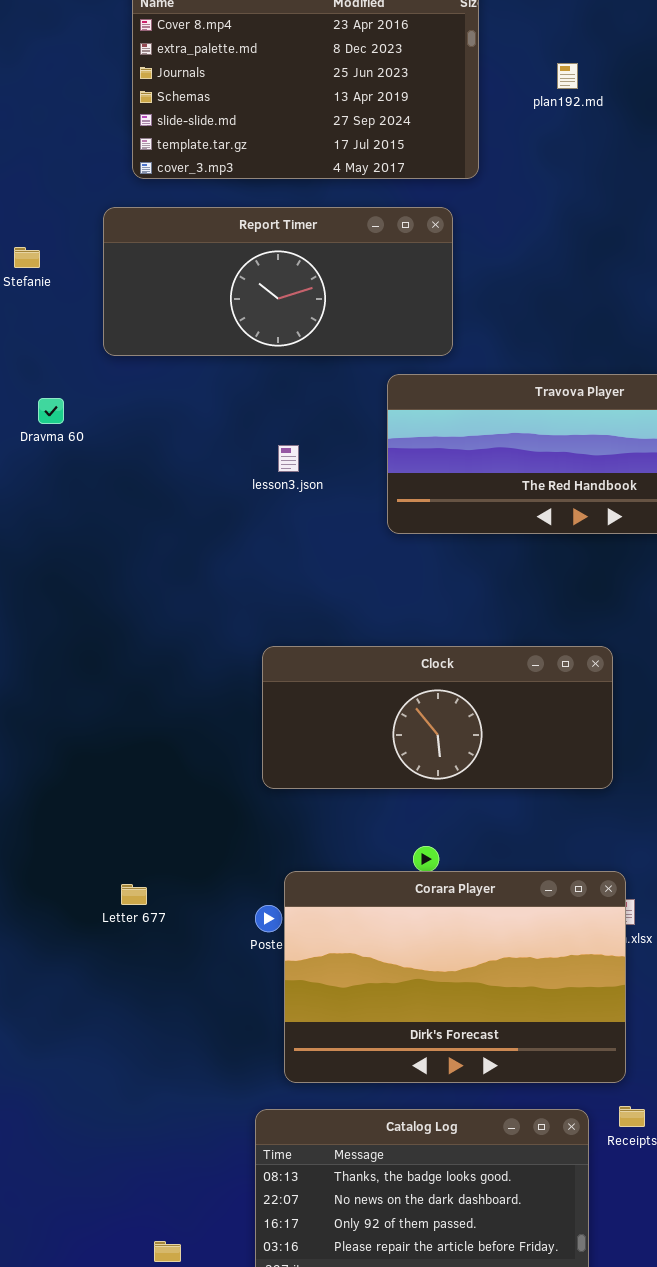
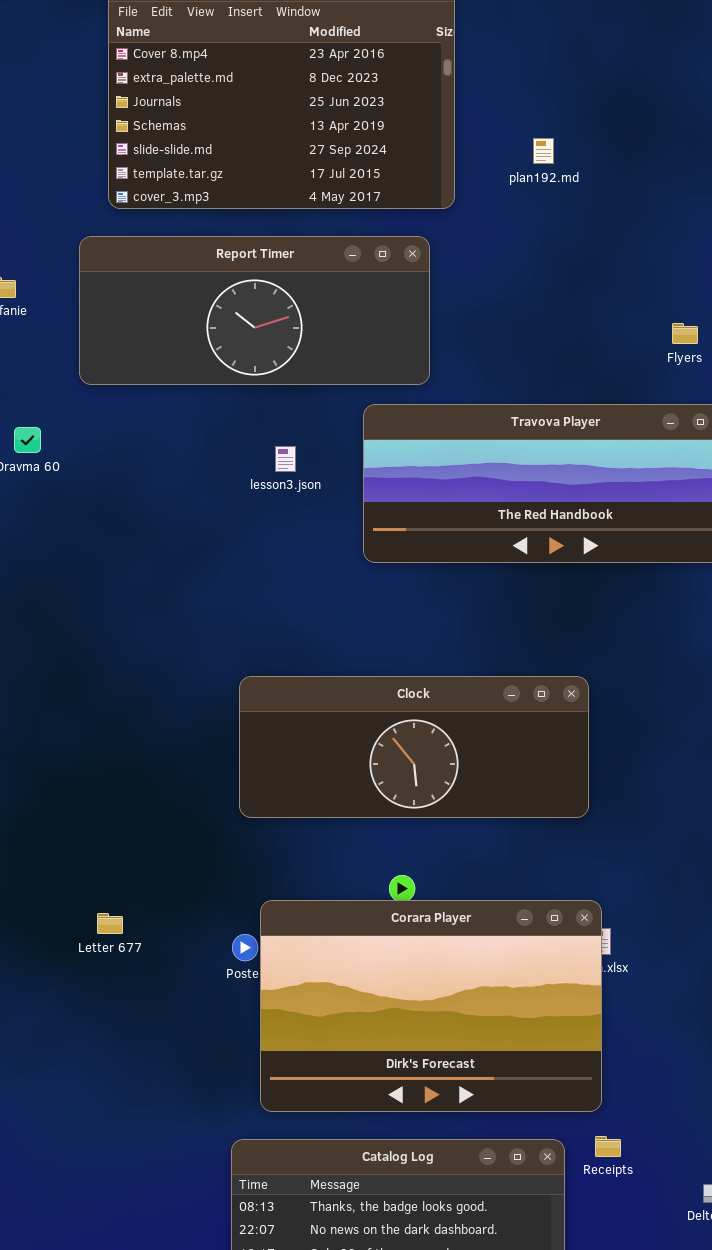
plan192.md: [557,63,578,89] -> [533,138,554,164], moved
lesson3.json: [278,445,299,472] -> [275,446,296,472], moved

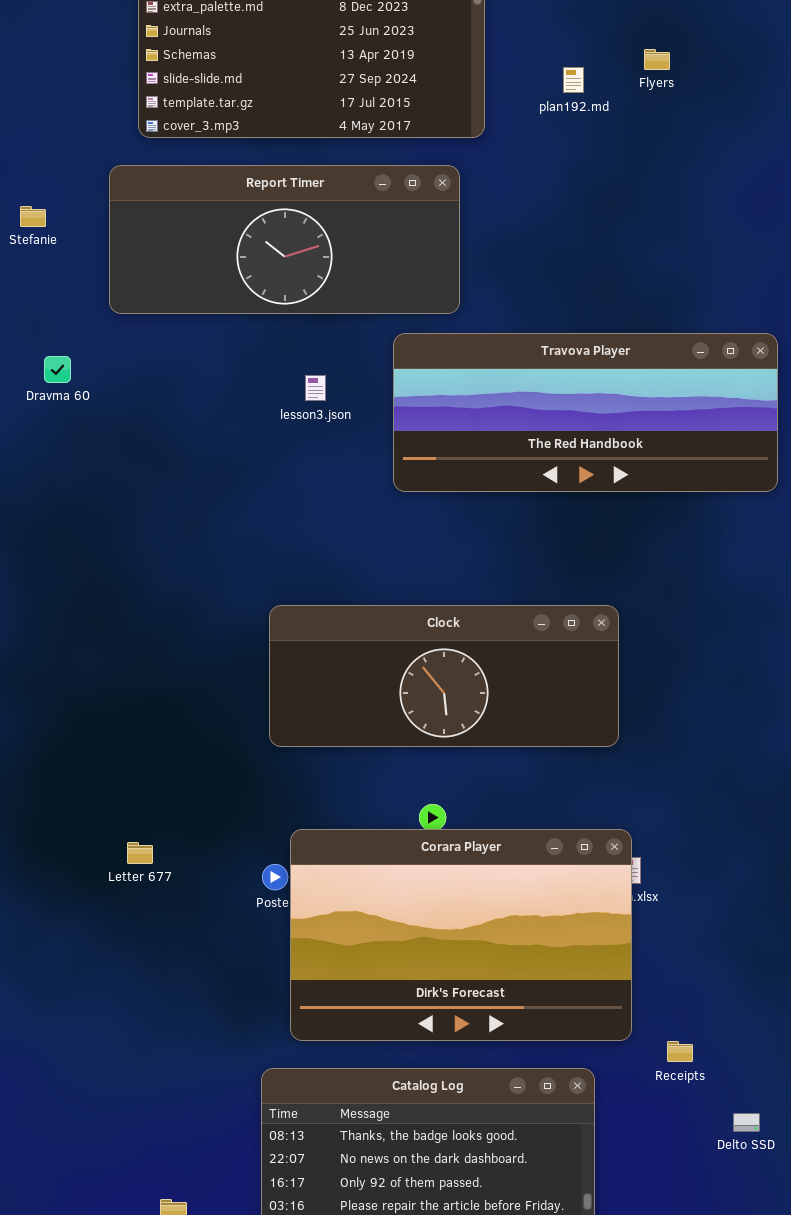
Flyers: [672,323,698,344] -> [644,49,670,70], moved
Receipts: [595,1136,621,1157] -> [667,1041,693,1062], moved

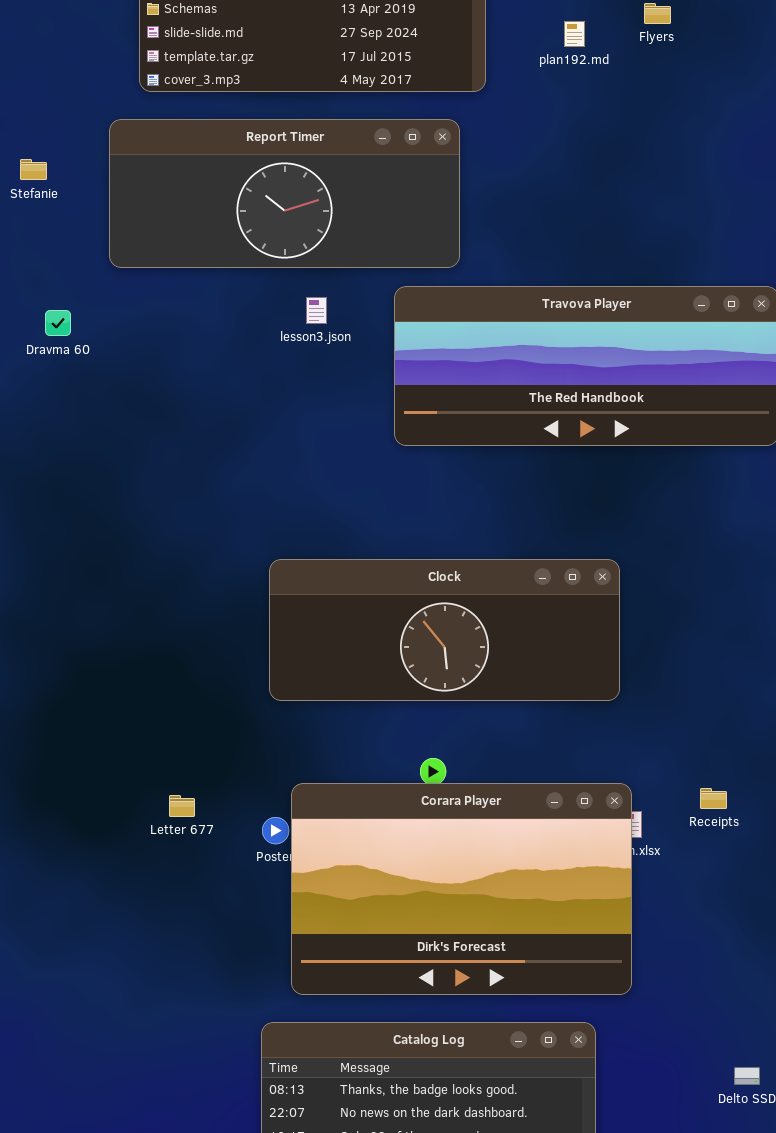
lesson3.json: [305,375,326,401] -> [306,297,327,324], moved
Letter 677: [127,842,153,864] -> [169,795,195,817], moved
Receipts: [667,1041,693,1062] -> [700,788,727,809], moved

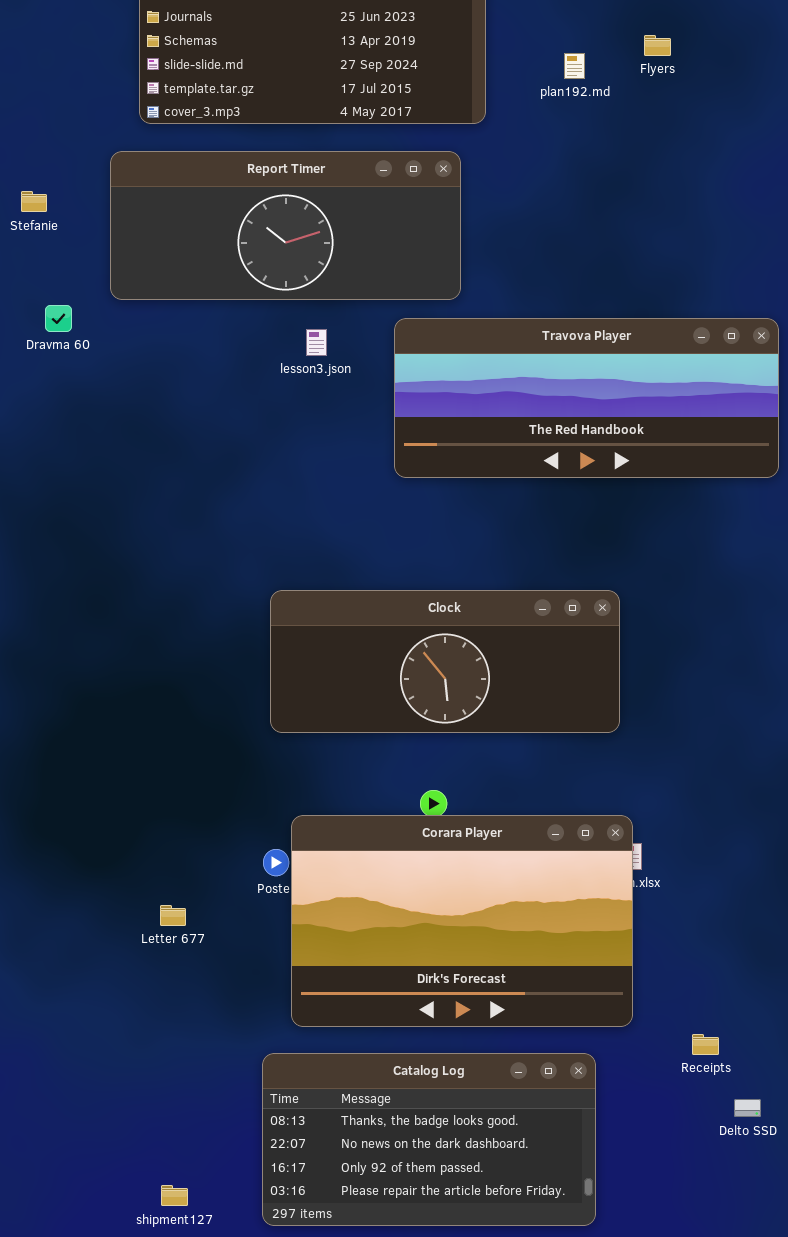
Dravma 60: [45,310,71,336] -> [45,305,72,332], moved
Receipts: [700,788,727,809] -> [692,1034,719,1055], moved
Letter 677: [169,795,195,817] -> [160,905,186,926], moved

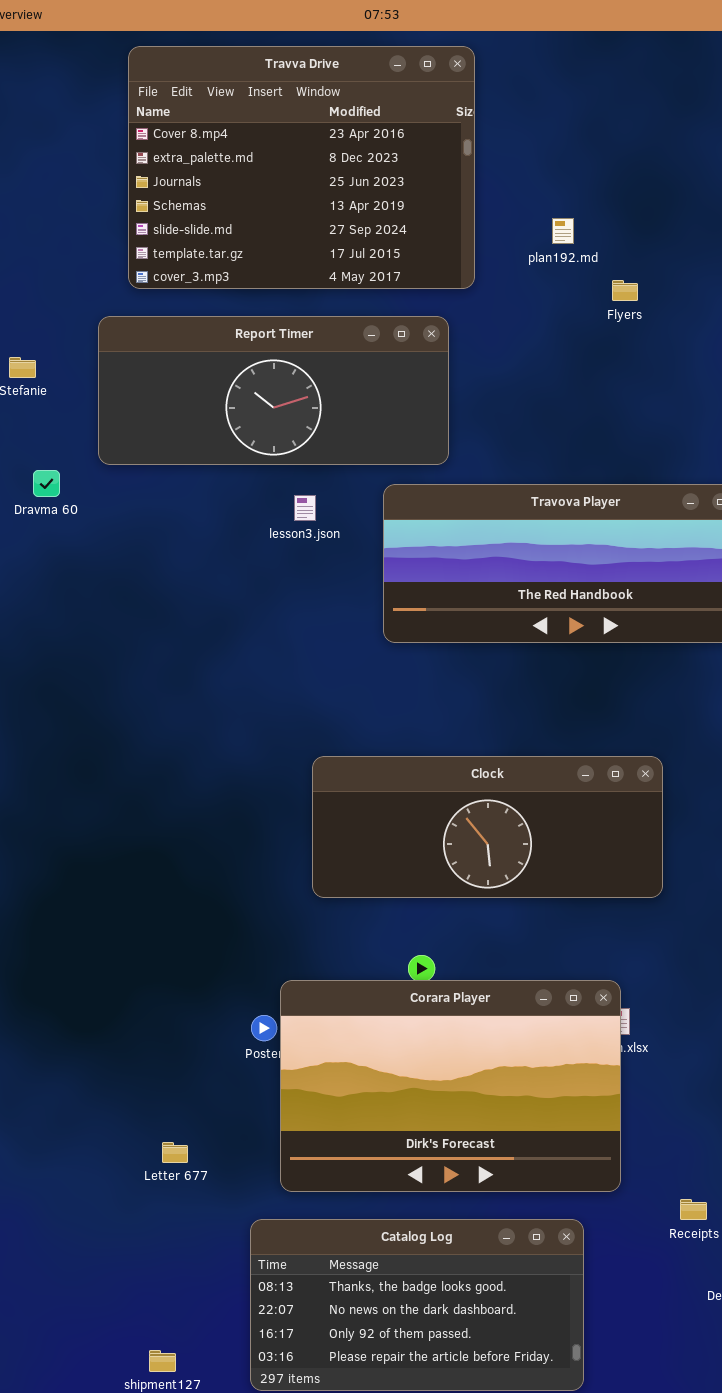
Flyers: [644,35,671,56] -> [612,280,638,301], moved
Clock: [270,590,620,733] -> [312,756,663,898], moved
Letter 677: [160,905,186,926] -> [162,1142,188,1163], moved

